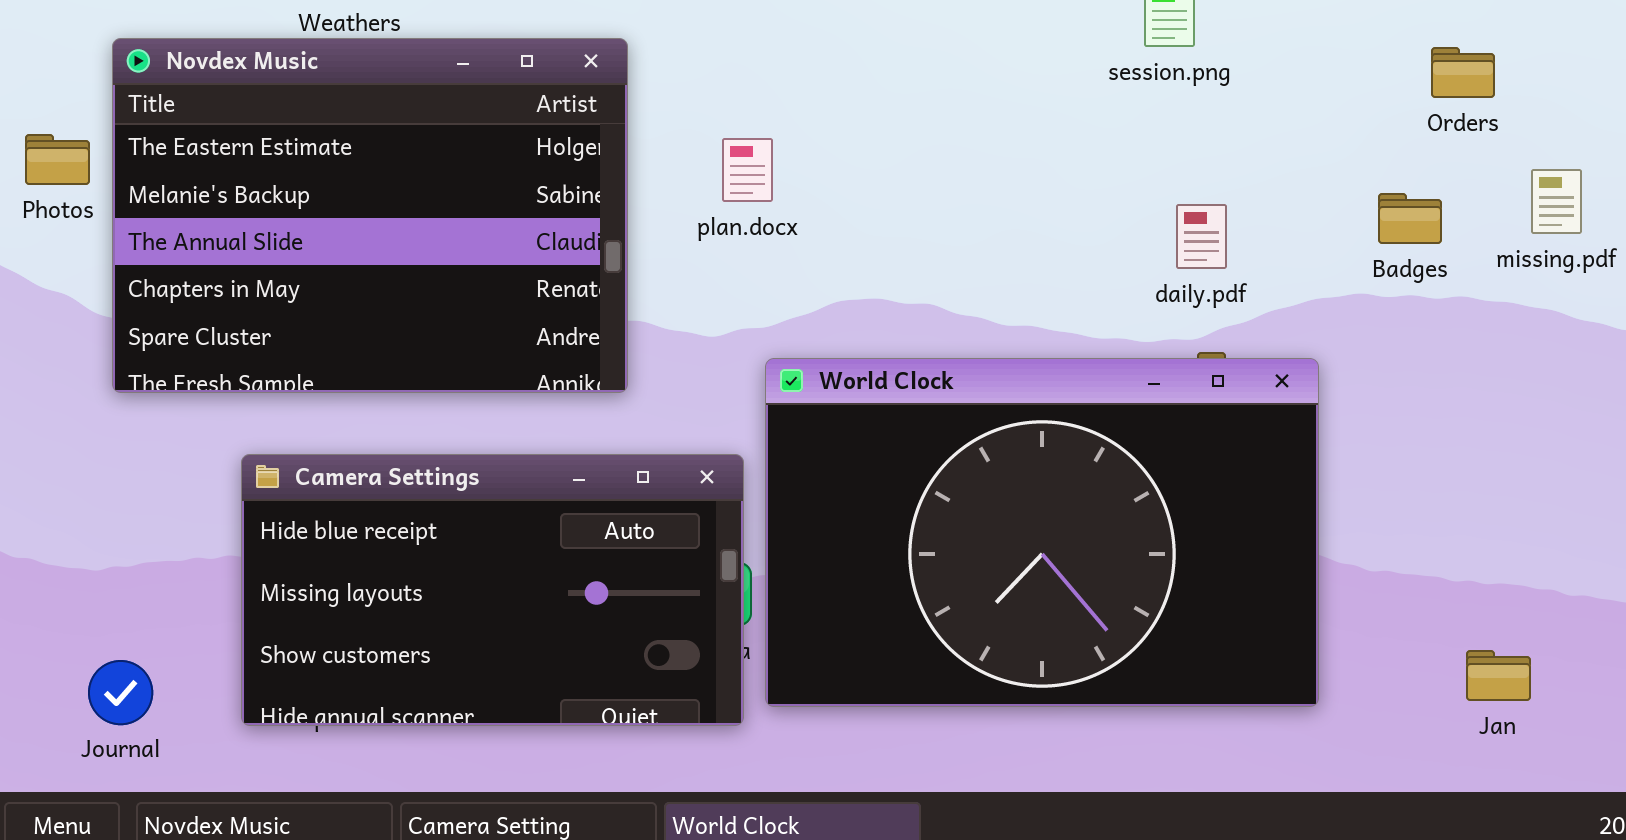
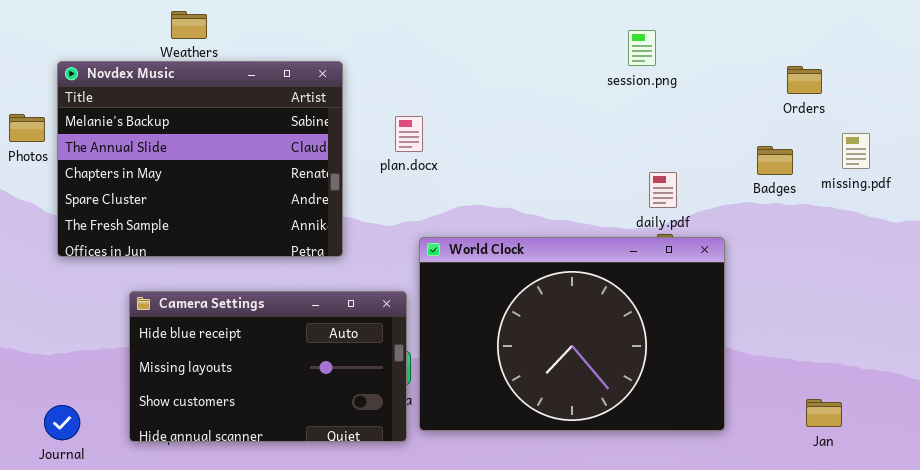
Novdex Music: [112,38,628,393] -> [57,61,343,257], scrolled down 1 row
daily.pdf: [1176,204,1227,269] -> [649,172,677,208], moved

